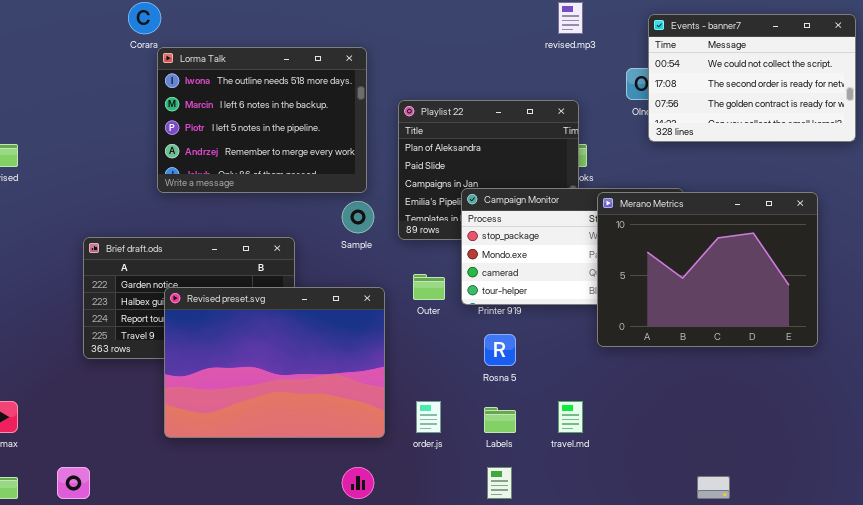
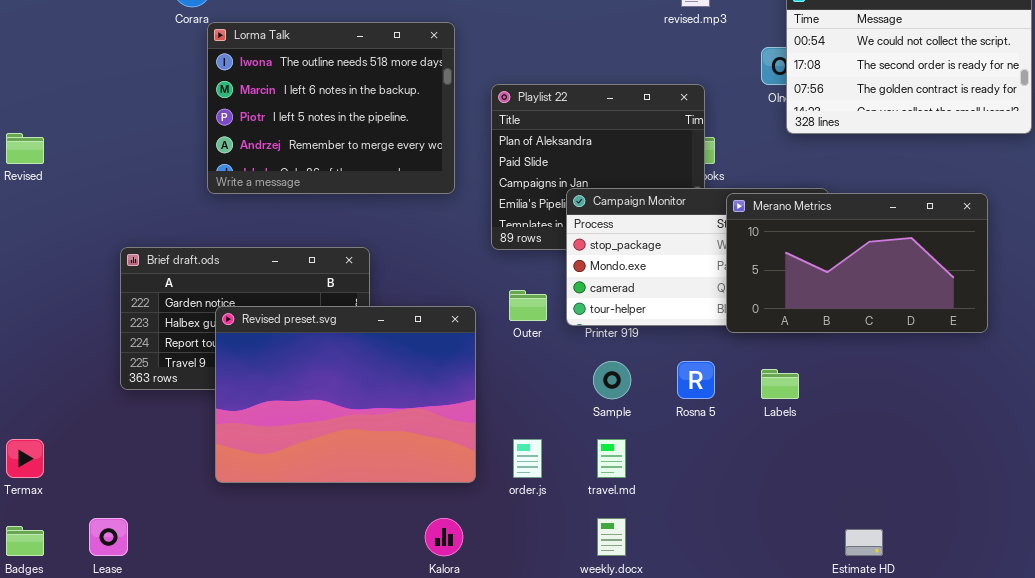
Merano Metrics: [597,192,818,347] -> [726,193,988,333], resized
Sample: [342,201,374,233] -> [593,361,631,399], moved
Rosna 5: [484,334,516,366] -> [677,361,715,399], moved
travel.md: [558,401,583,433] -> [597,439,626,478], moved
Labels: [484,407,516,433] -> [761,369,799,399], moved

